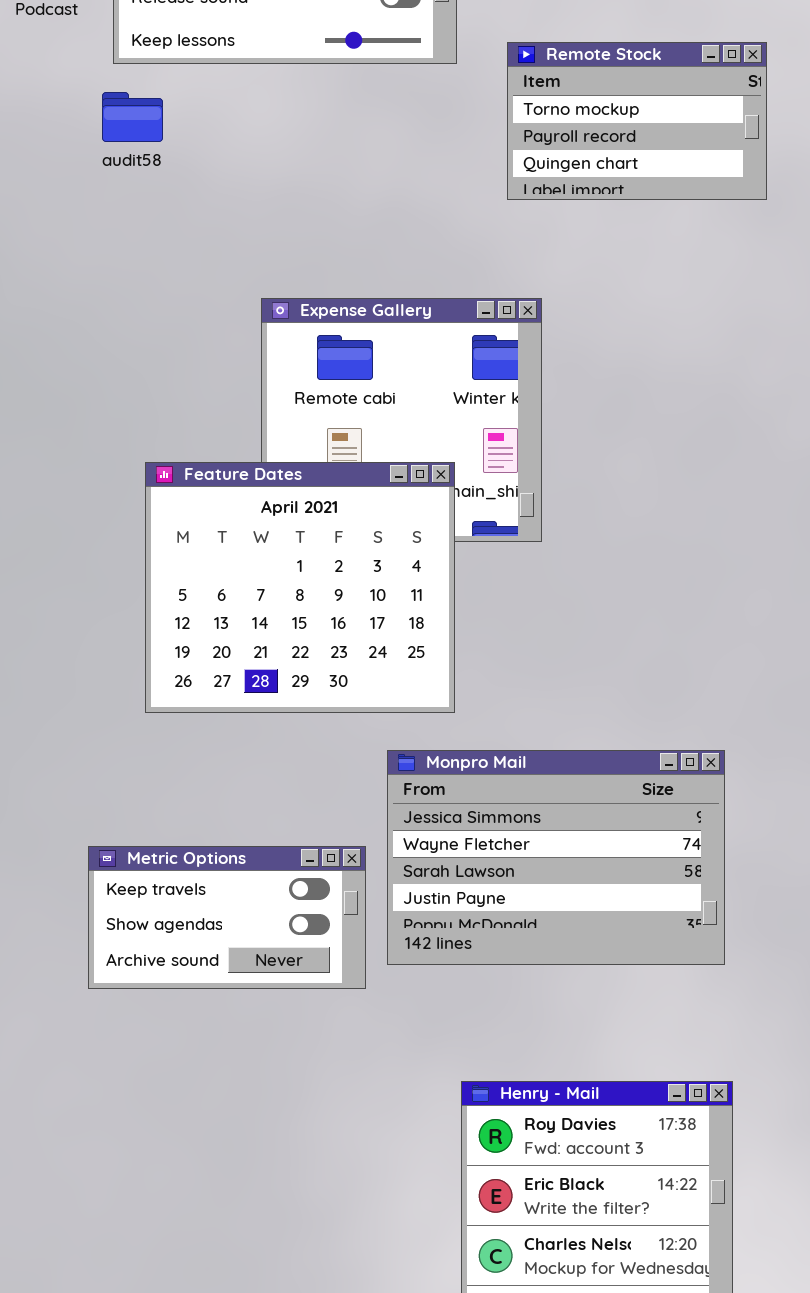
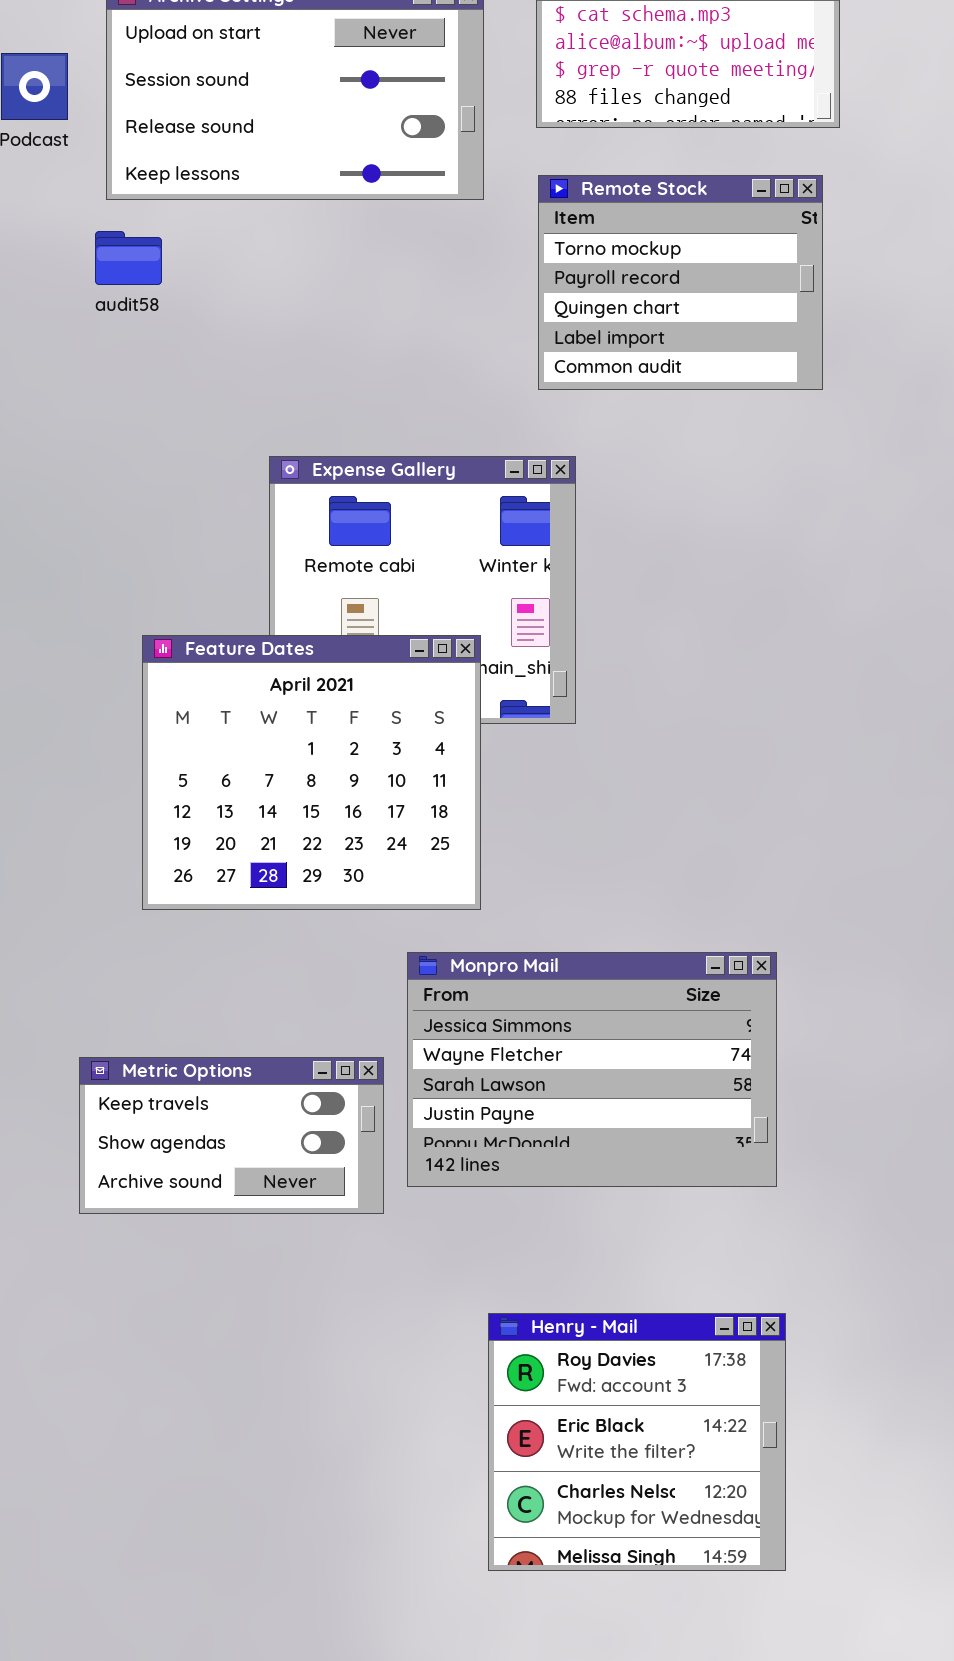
Remote Stock: [507,42,767,200] -> [538,175,823,390], resized

